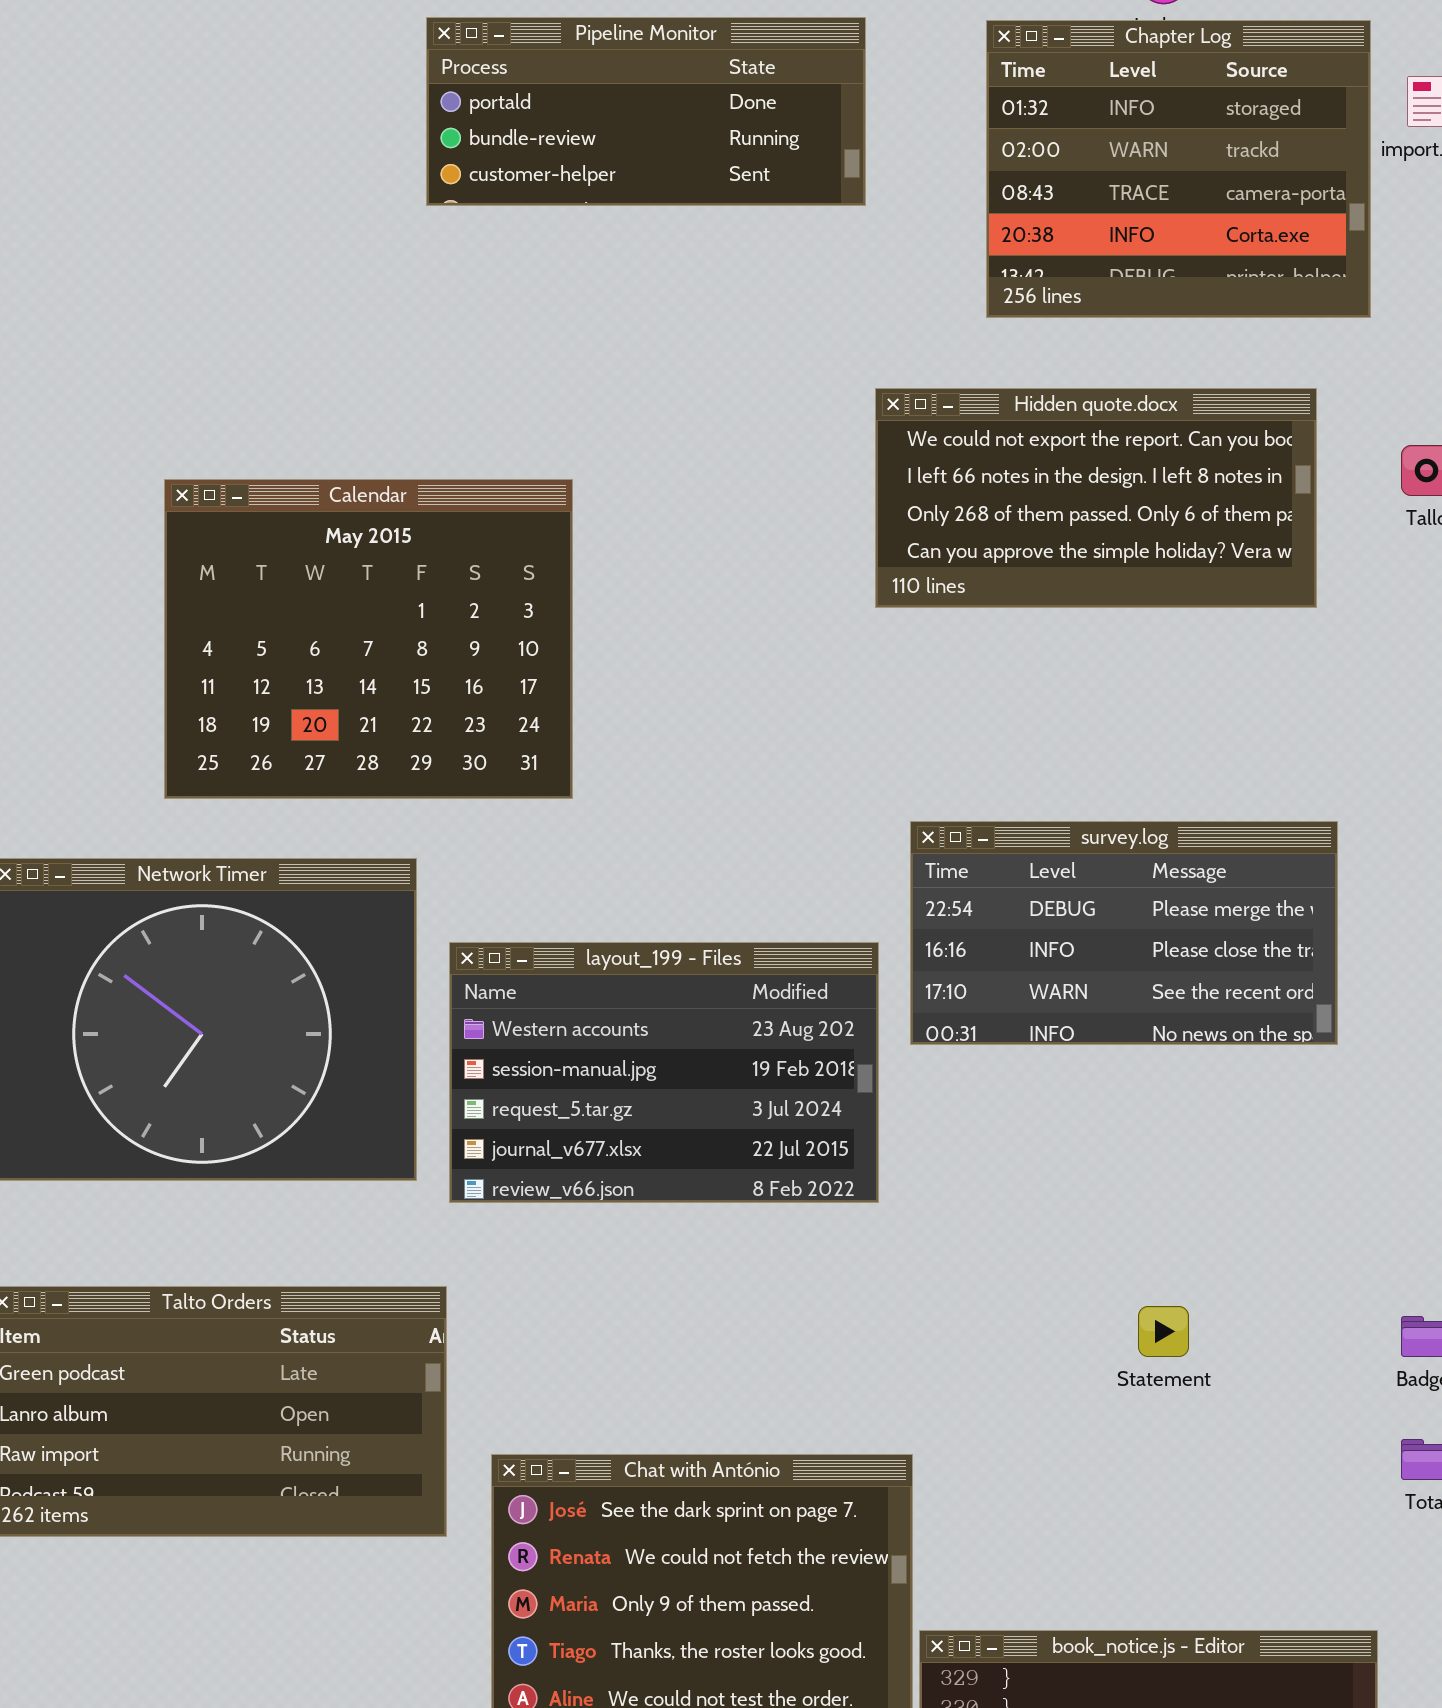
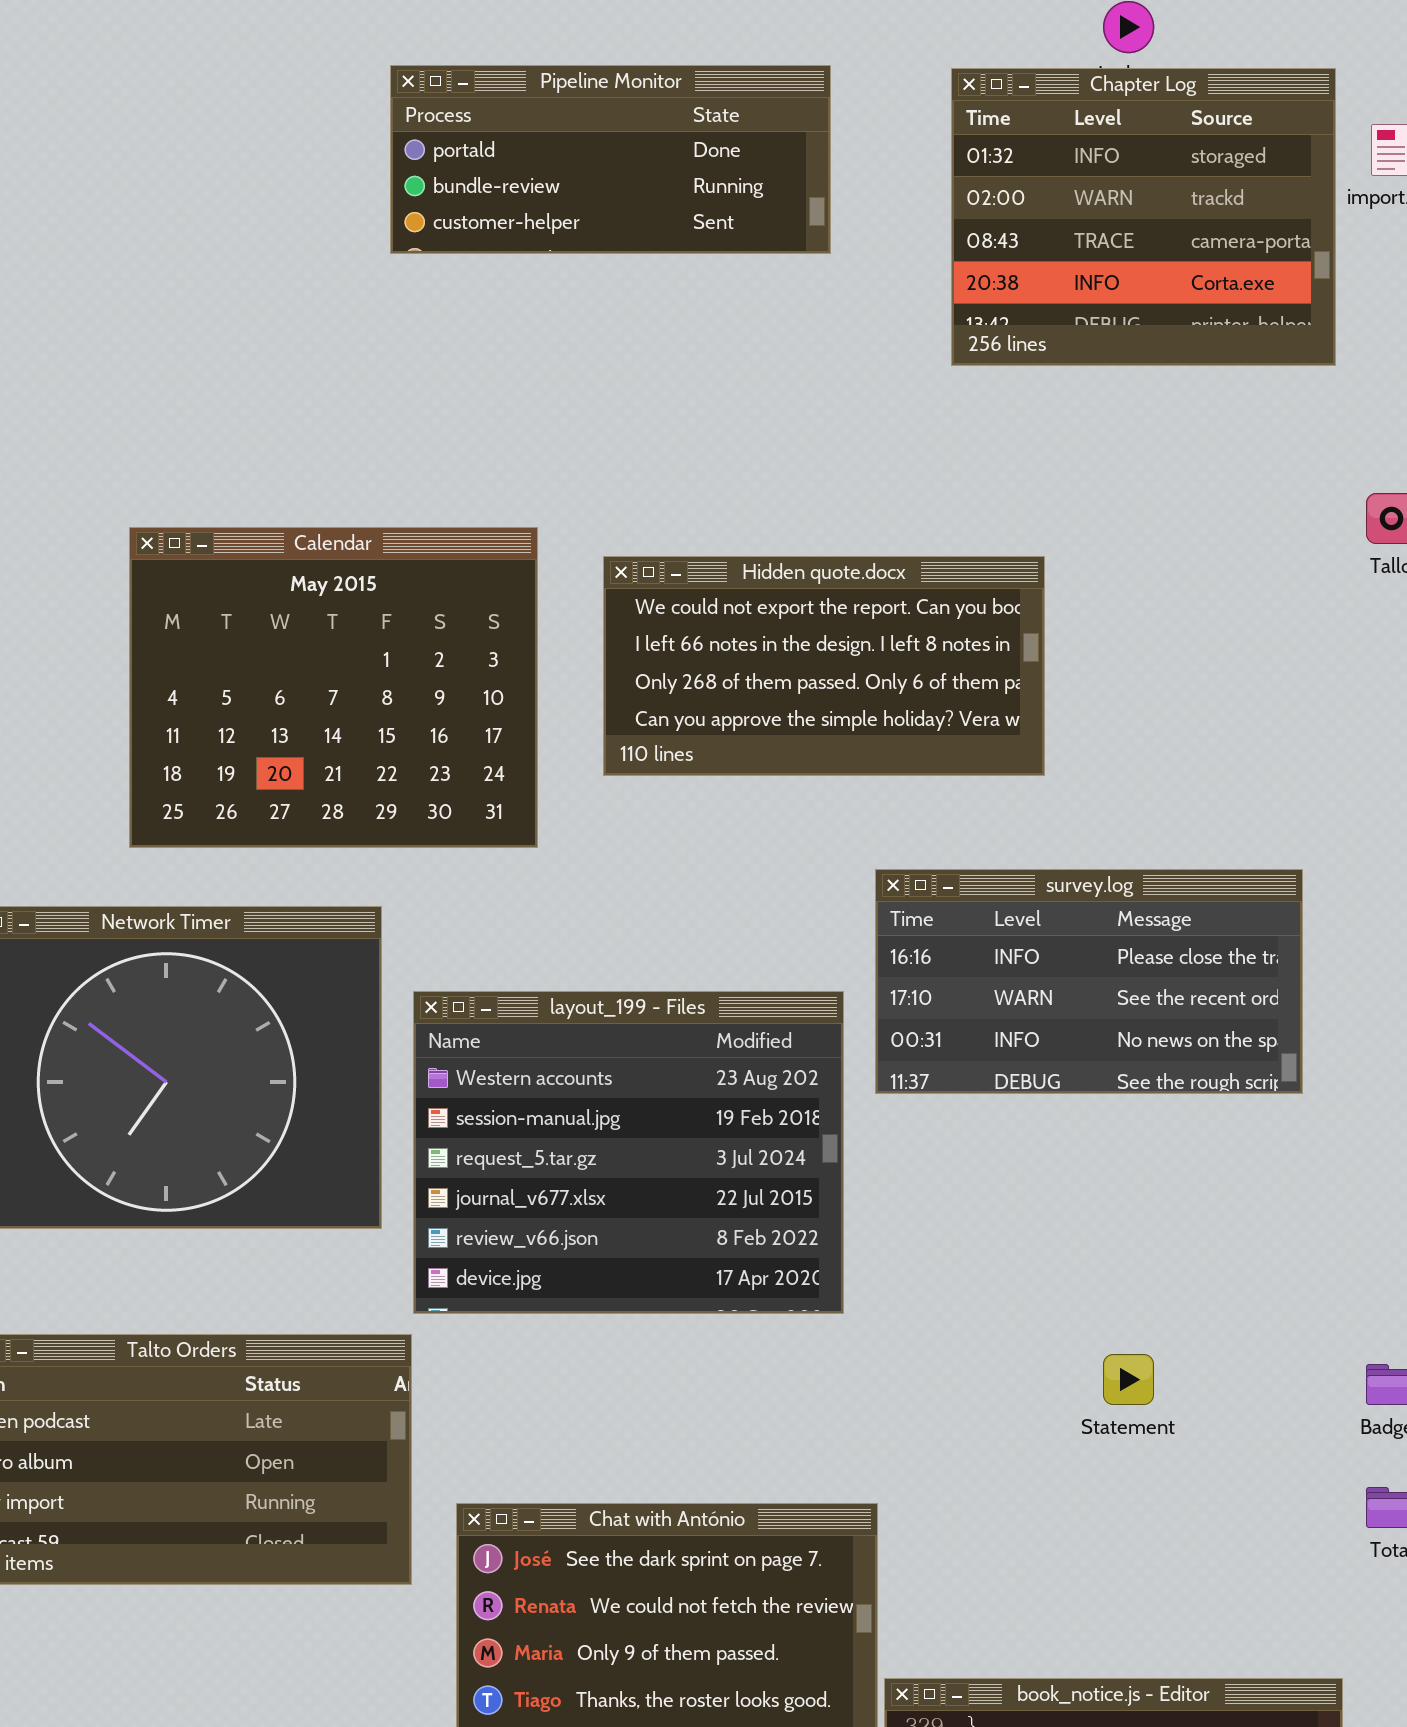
Hidden quote.docx: [875,388,1317,608] -> [603,556,1045,776], moved
survey.log: [910,821,1338,1045] -> [875,869,1303,1094], scrolled down 1 row
layout_199 - Files: [449,942,879,1203] -> [413,991,844,1314], resized

